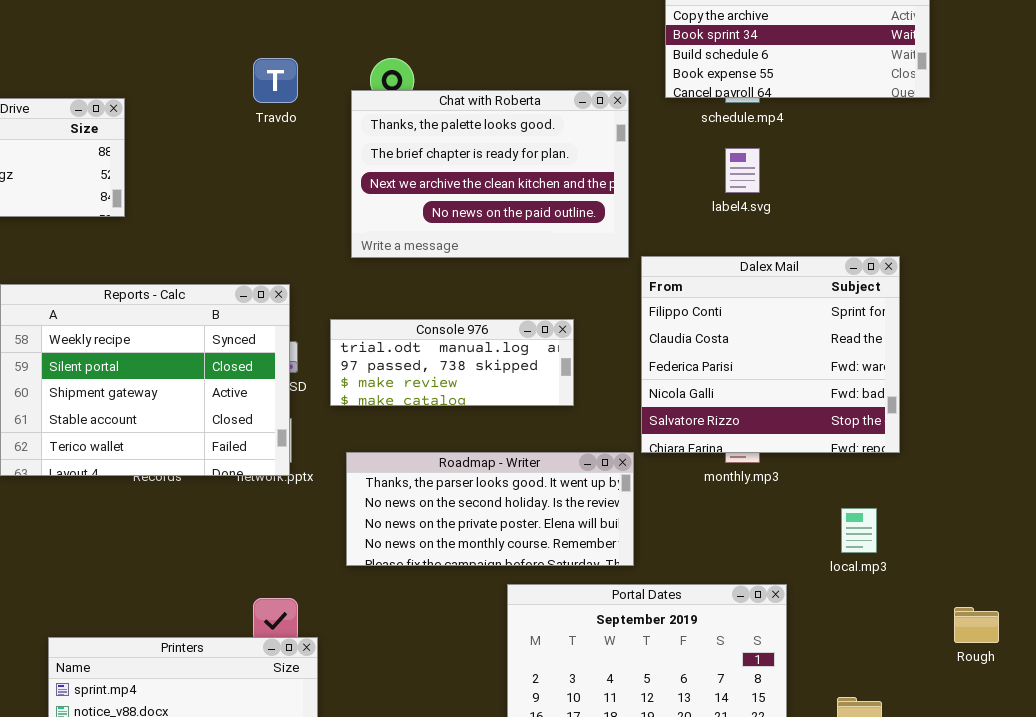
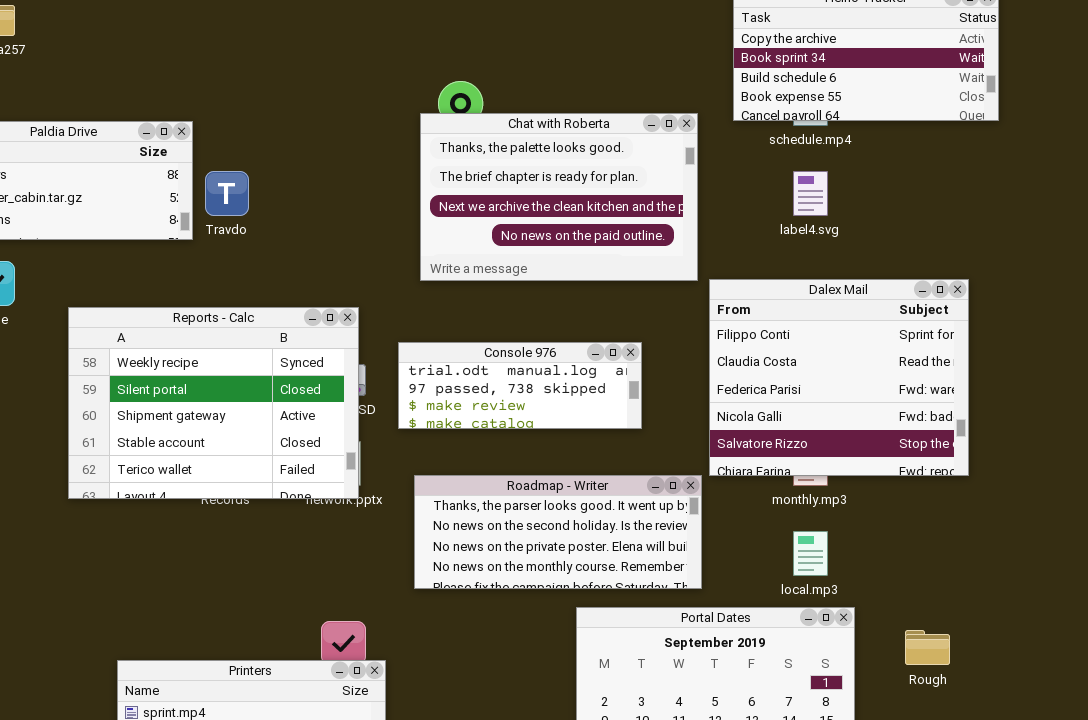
Travdo: [253,58,298,103] -> [205,171,249,216], moved
local.mp3: [841,508,877,553] -> [793,531,828,576], moved
Rough: [954,607,999,643] -> [905,630,950,665], moved

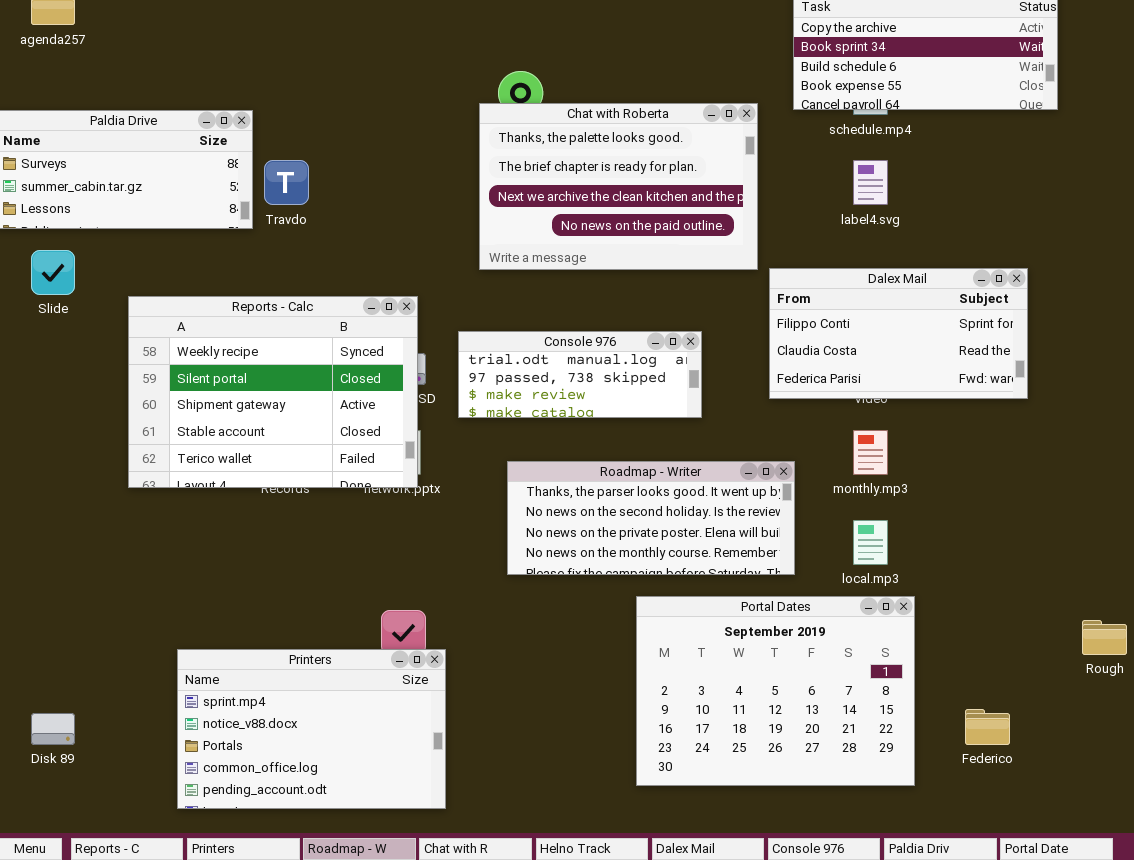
Dalex Mail: [709,279,969,476] -> [769,268,1028,399], resized
Roadmap - Writer: [414,475,702,589] -> [507,461,795,575], moved
Rough: [905,630,950,665] -> [1082,620,1127,655], moved

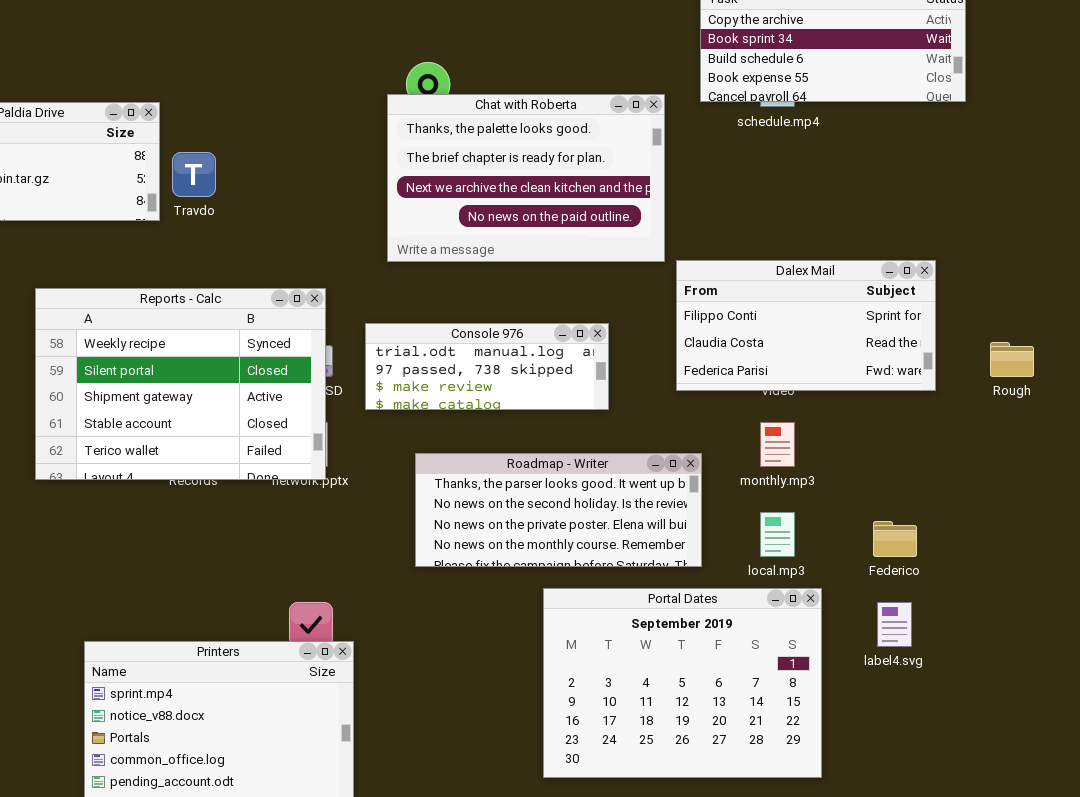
label4.svg: [853,160,888,205] -> [877,602,912,647], moved
Rough: [1082,620,1127,655] -> [990,342,1034,377], moved
Federico: [965,709,1010,745] -> [873,521,917,557], moved

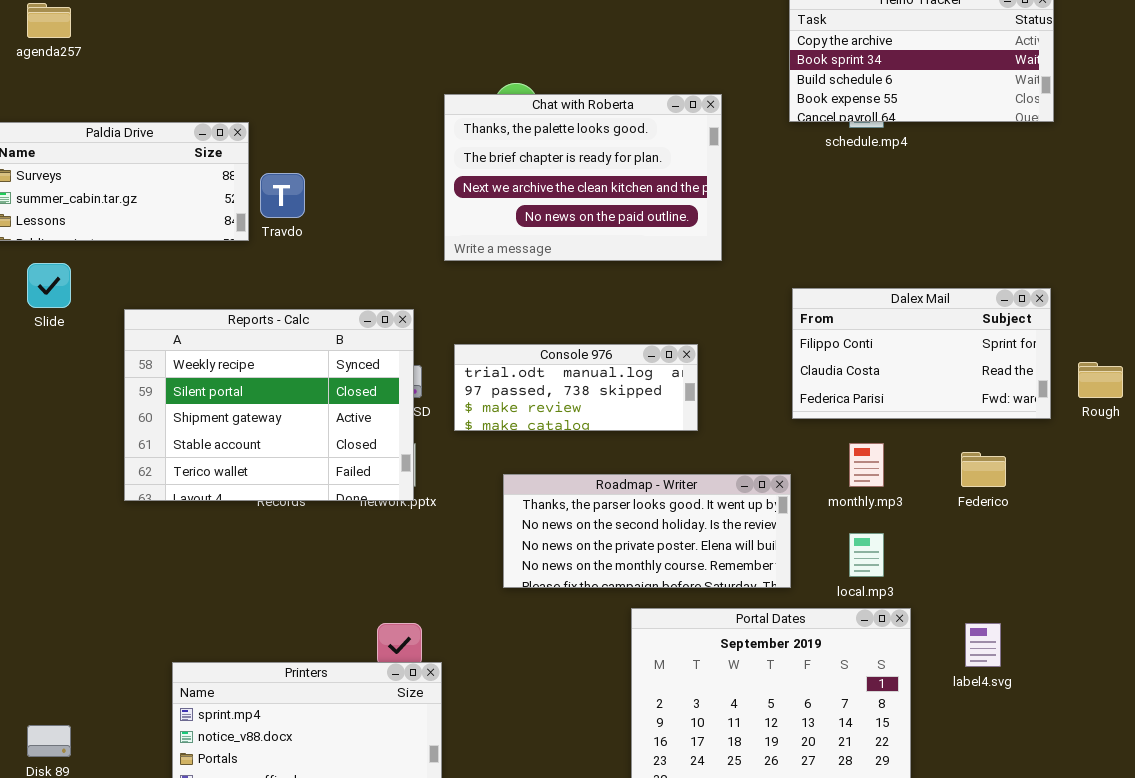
Chat with Roberta: [387,94,665,262] -> [444,94,722,261], moved
Dalex Mail: [676,260,936,391] -> [792,288,1051,419], moved
Federico: [873,521,917,557] -> [961,452,1006,487], moved

